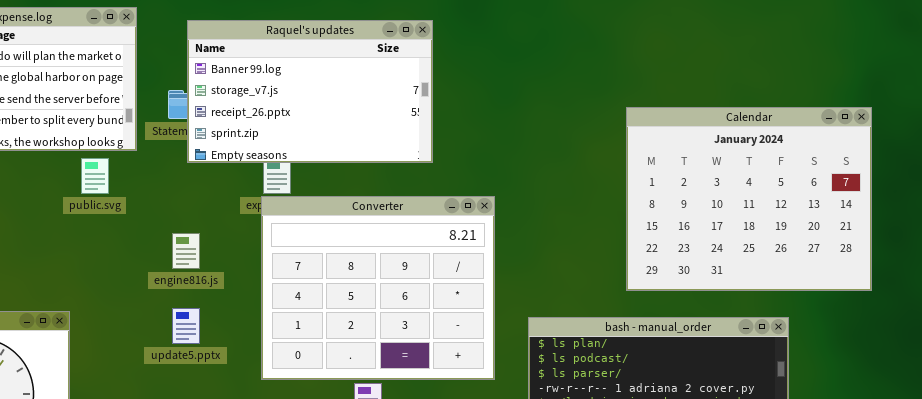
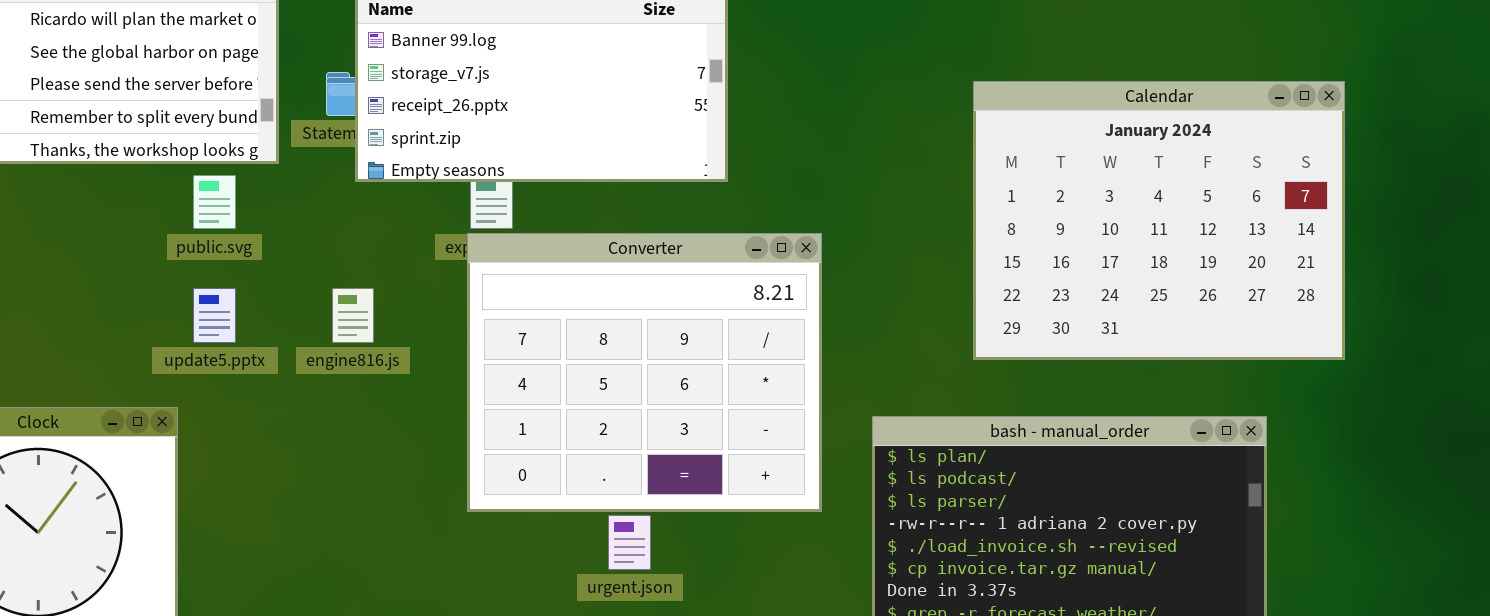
Calendar: [626,107,872,291] -> [973,81,1345,360], moved
update5.pptx: [172,308,200,344] -> [193,288,236,343], moved

